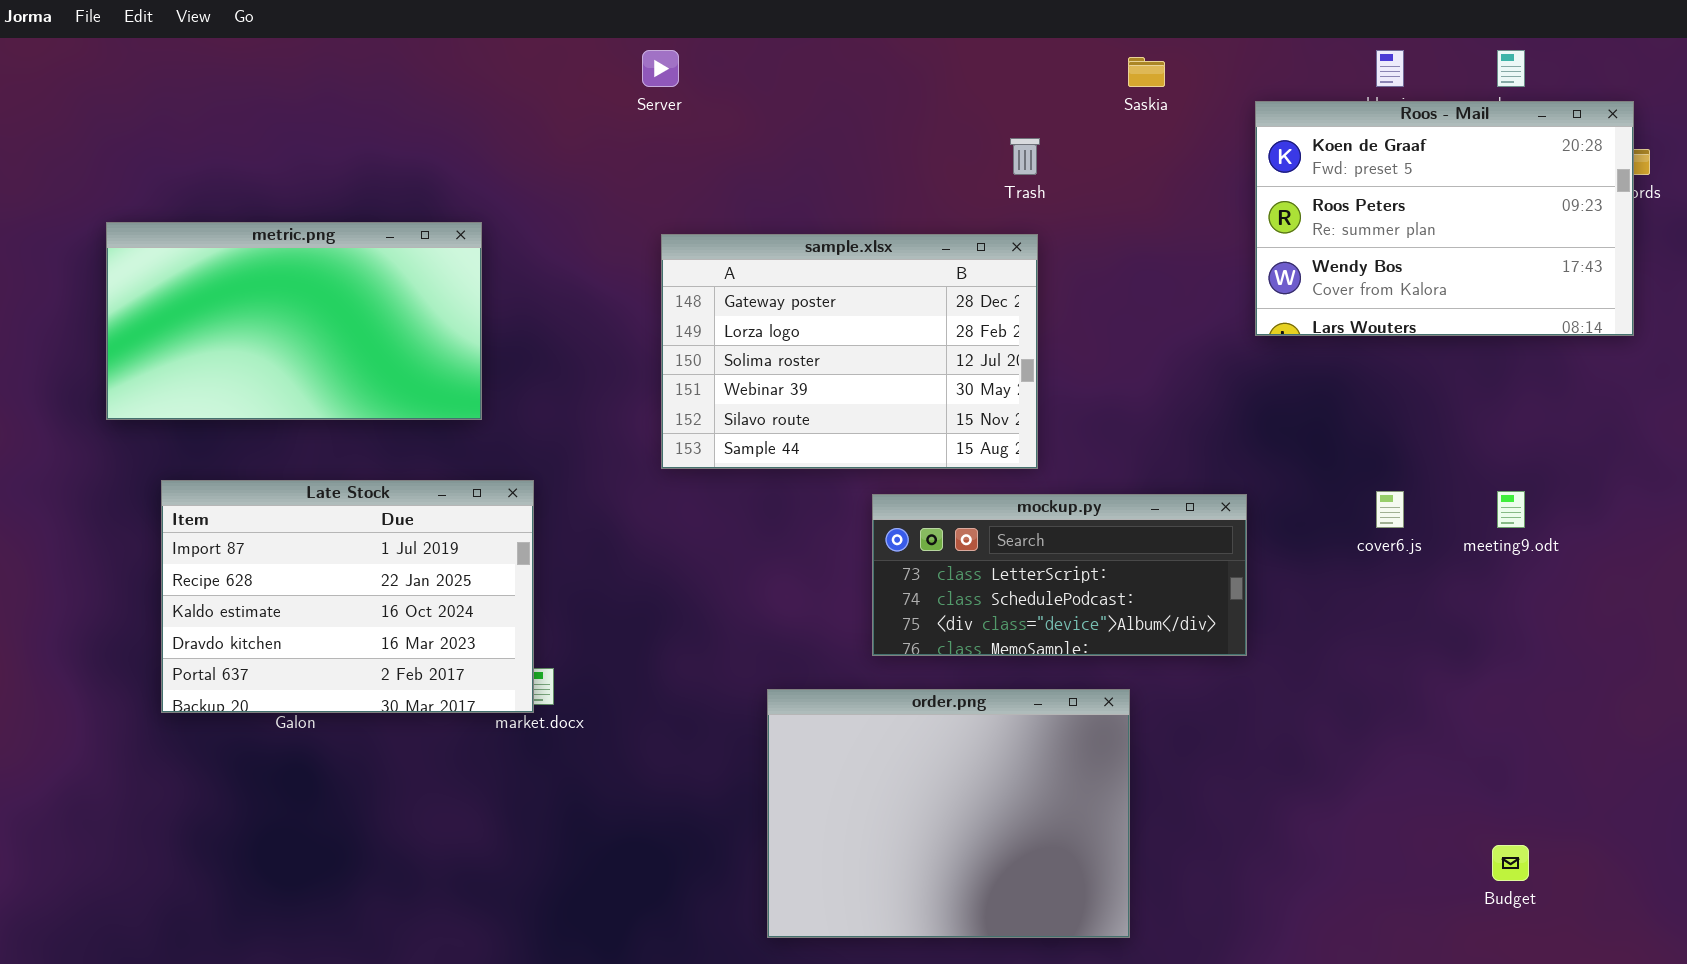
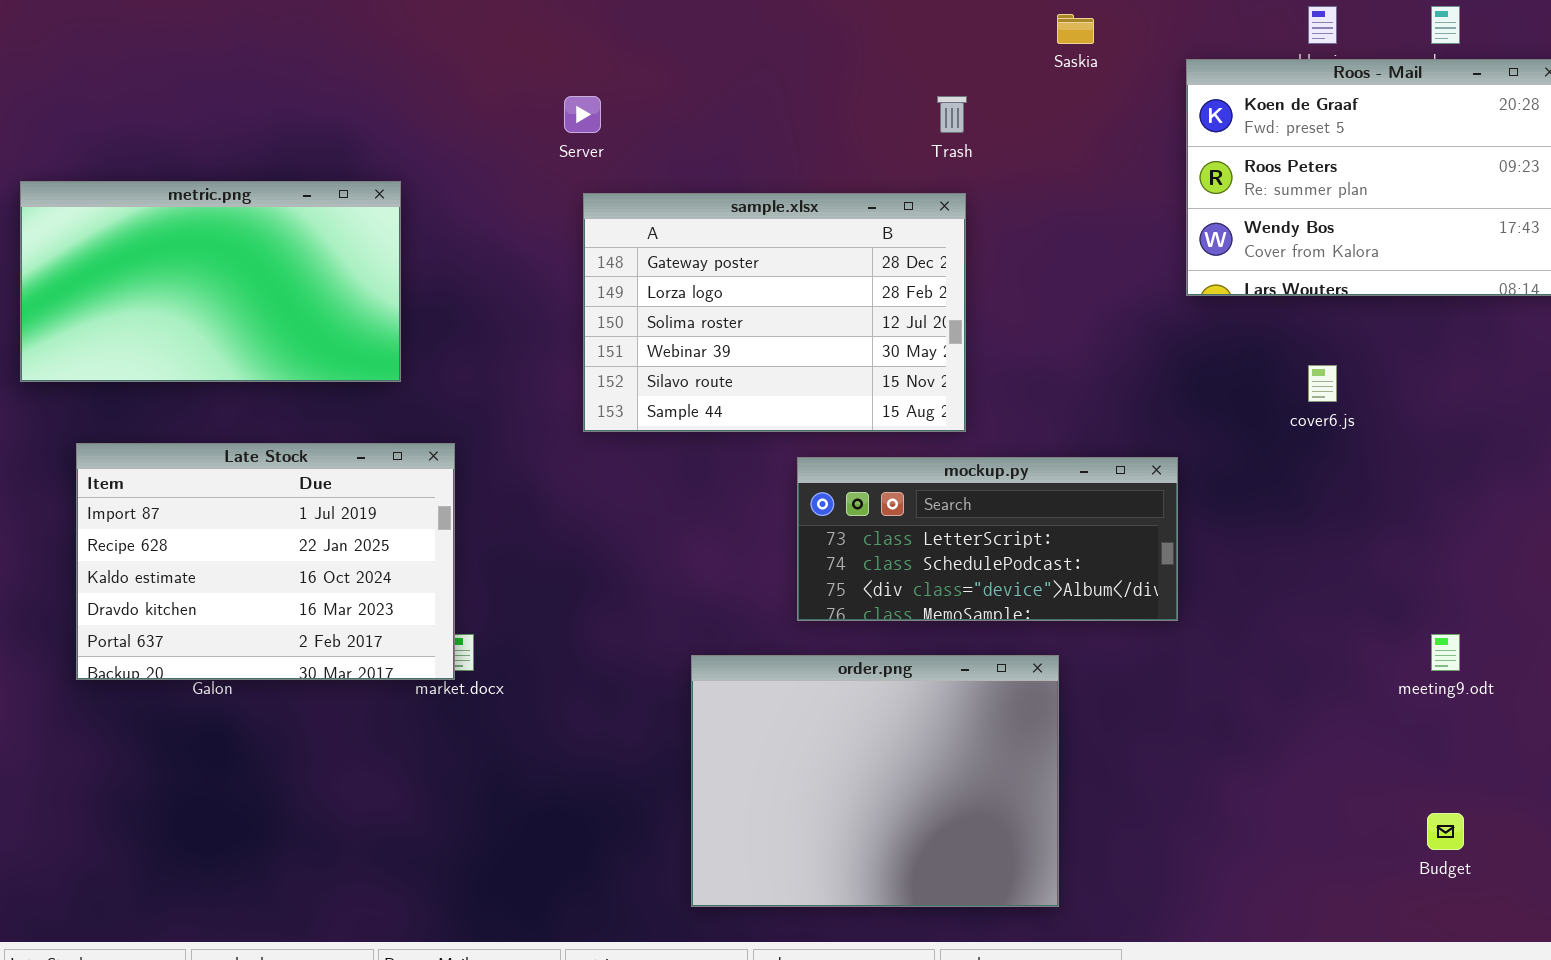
Server: [642,50,679,87] -> [564,96,601,133], moved
cover6.js: [1376,491,1404,528] -> [1308,365,1337,402], moved
meeting9.odt: [1497,491,1525,528] -> [1431,634,1460,671], moved

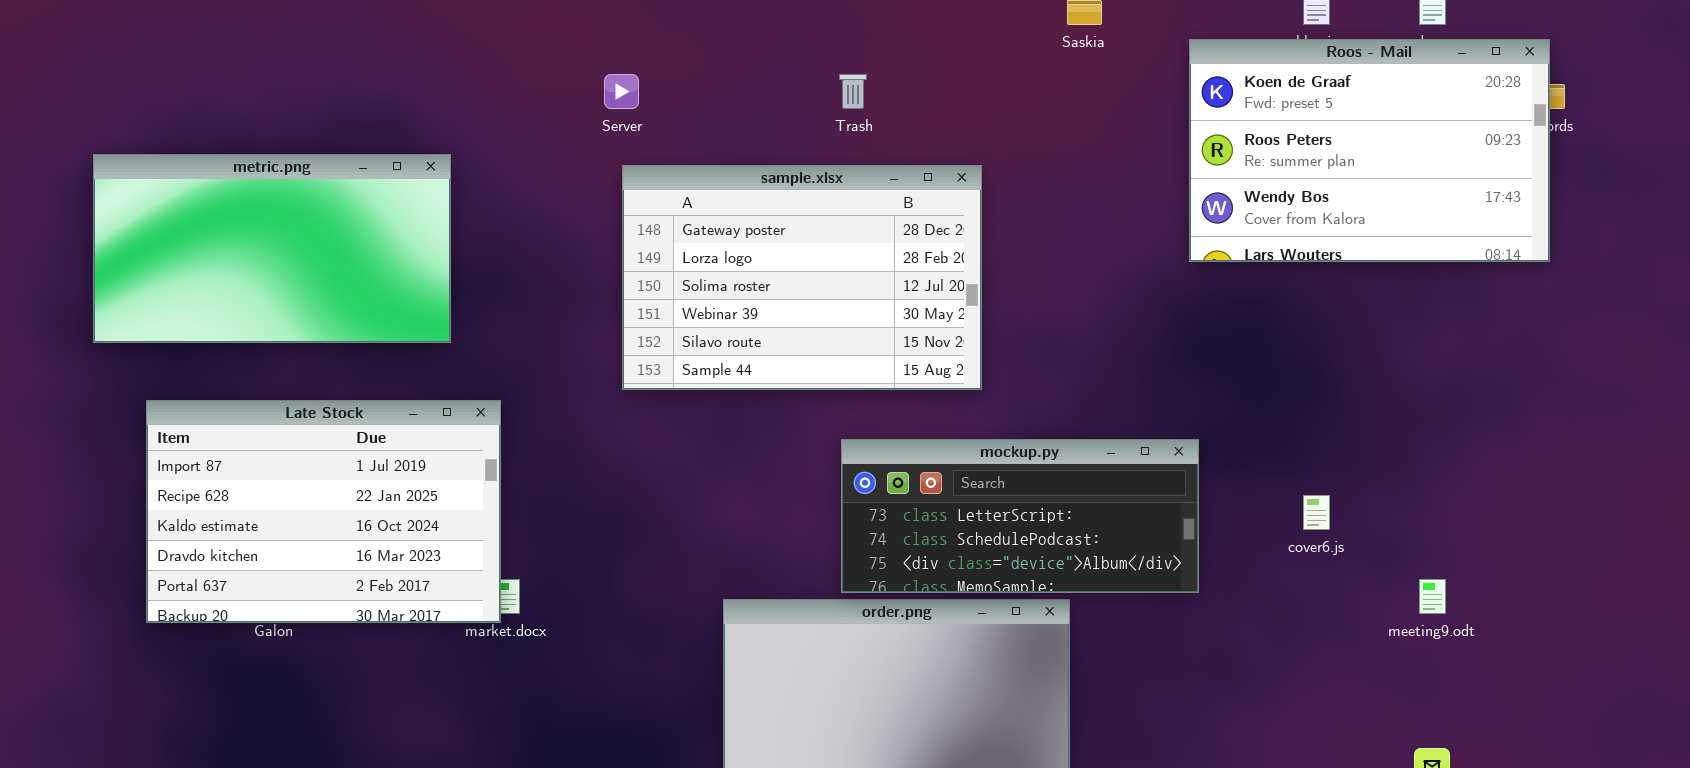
Trash: [937,96,967,133] -> [839,74,867,109], moved
cover6.js: [1308,365,1337,402] -> [1303,495,1330,530], moved
mockup.py: [797,457,1178,621] -> [841,439,1199,593], moved

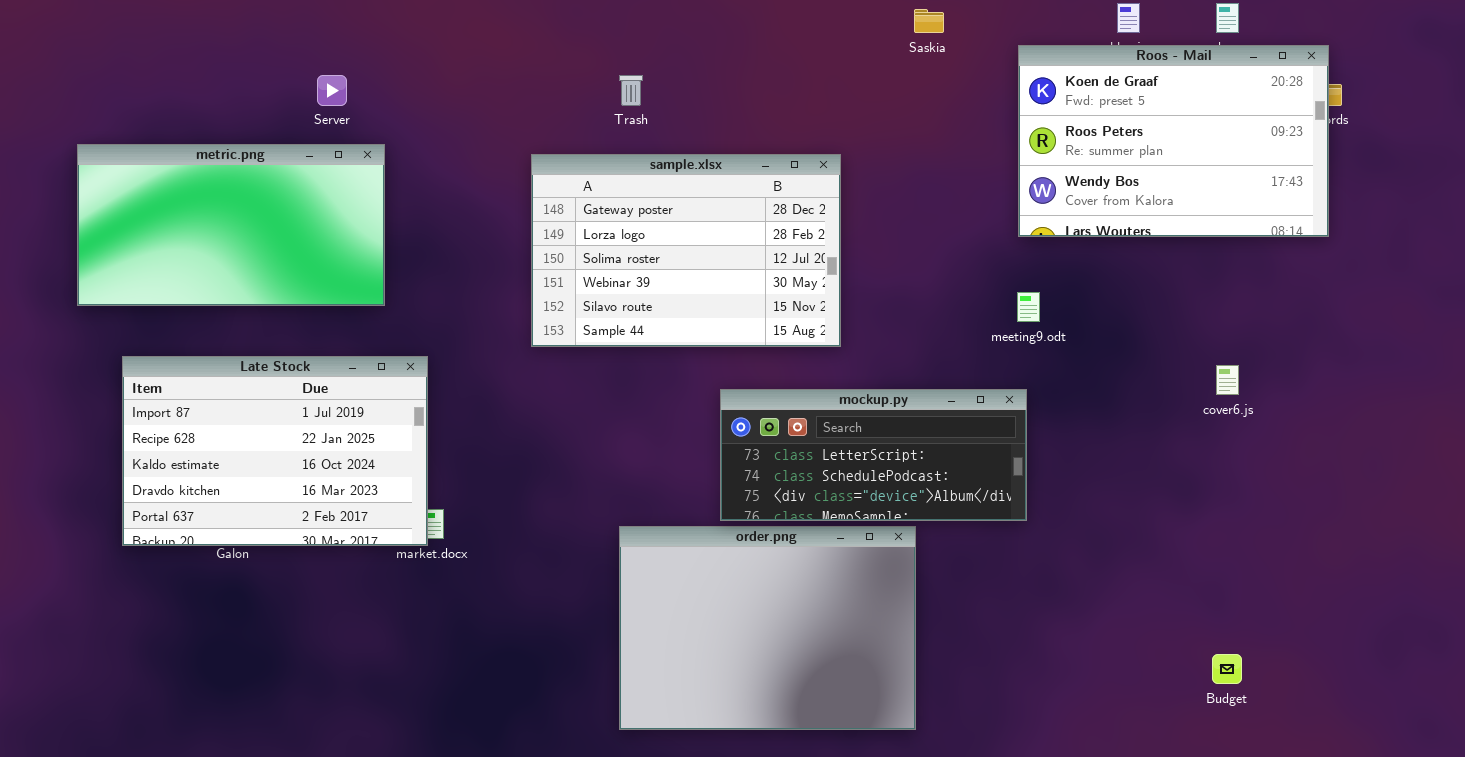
Server: [604,74,639,109] -> [317,75,347,106], moved
Trash: [839,74,867,109] -> [619,75,643,106], moved
cover6.js: [1303,495,1330,530] -> [1216,365,1239,395], moved
meeting9.odt: [1419,579,1446,614] -> [1017,292,1040,322], moved

